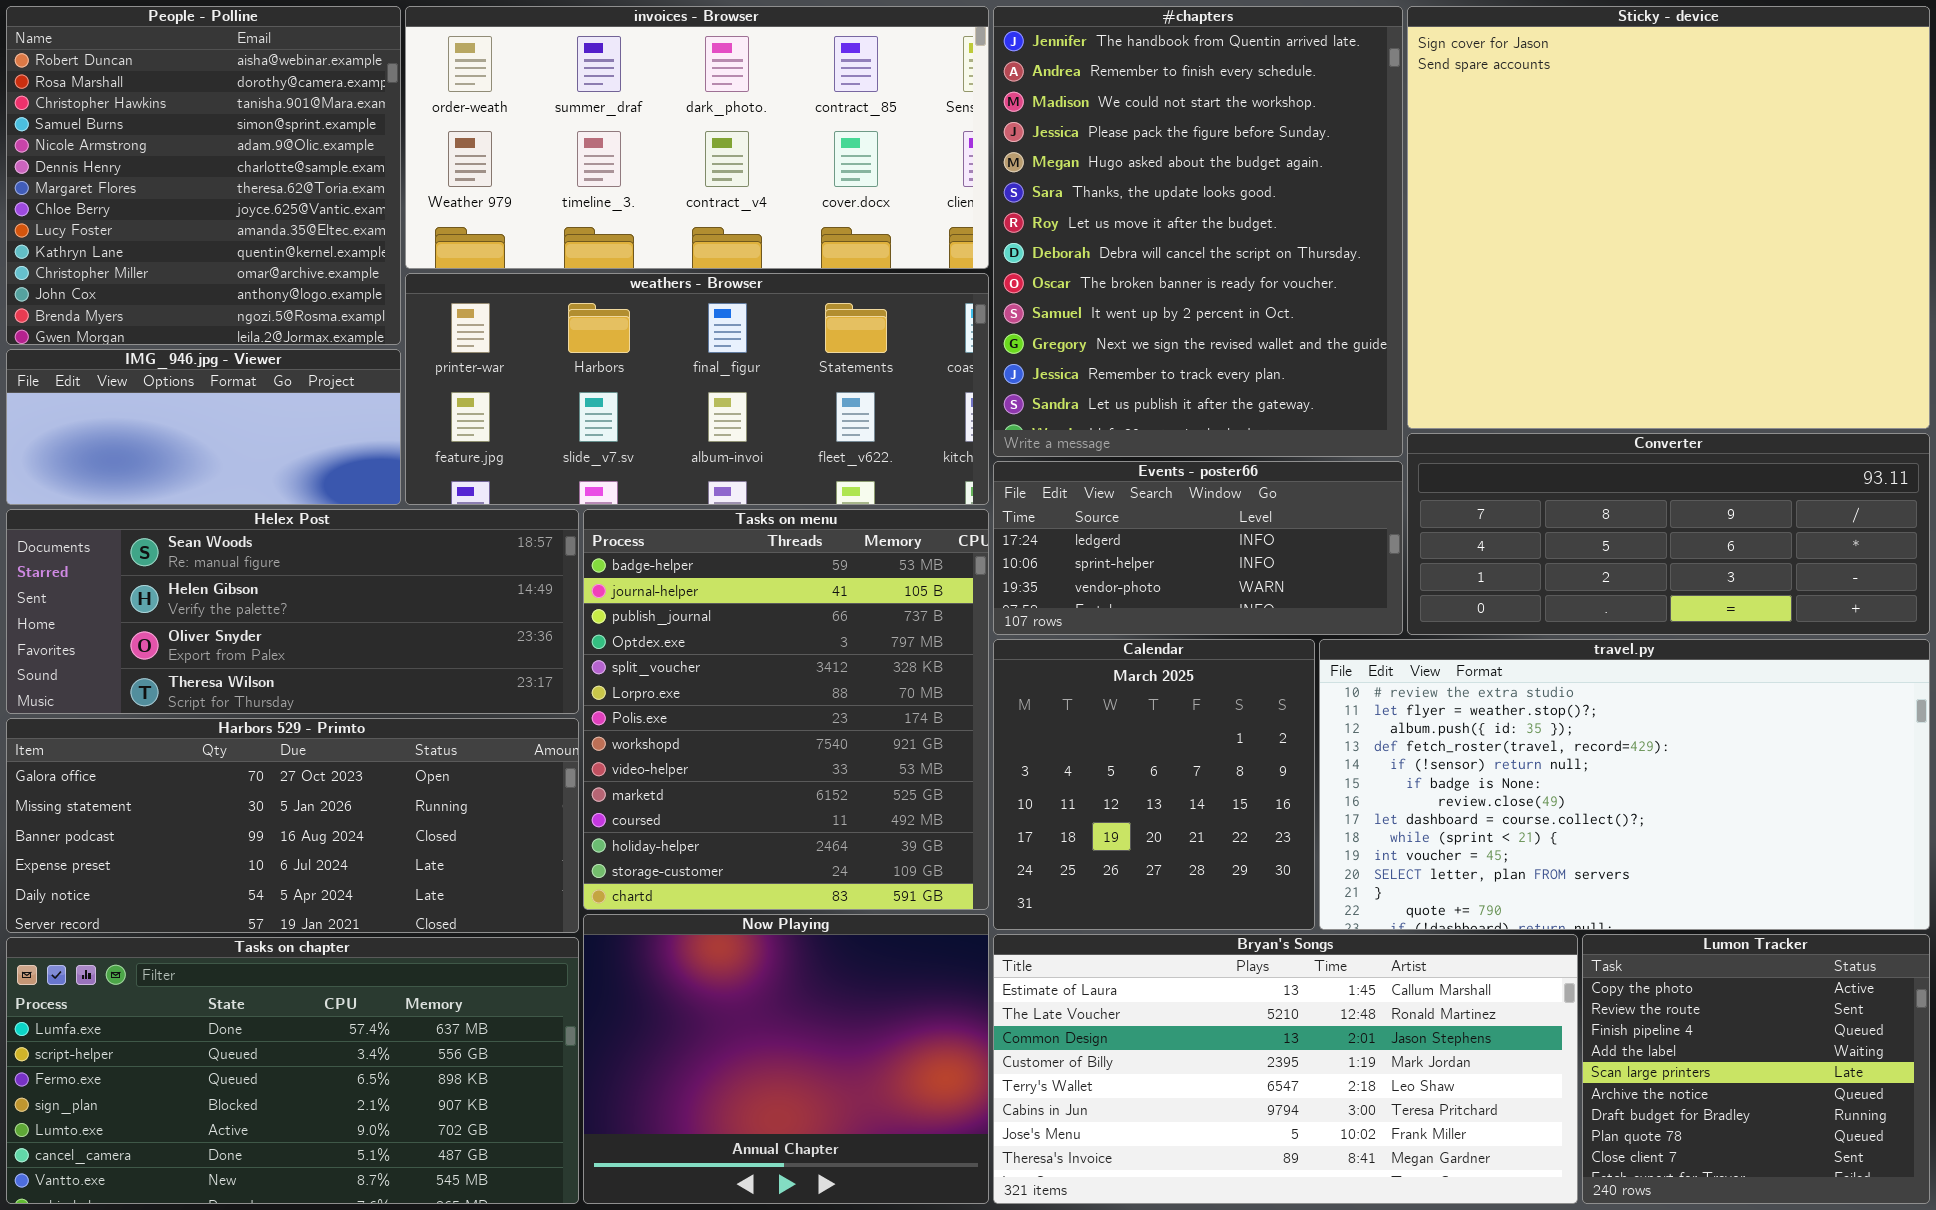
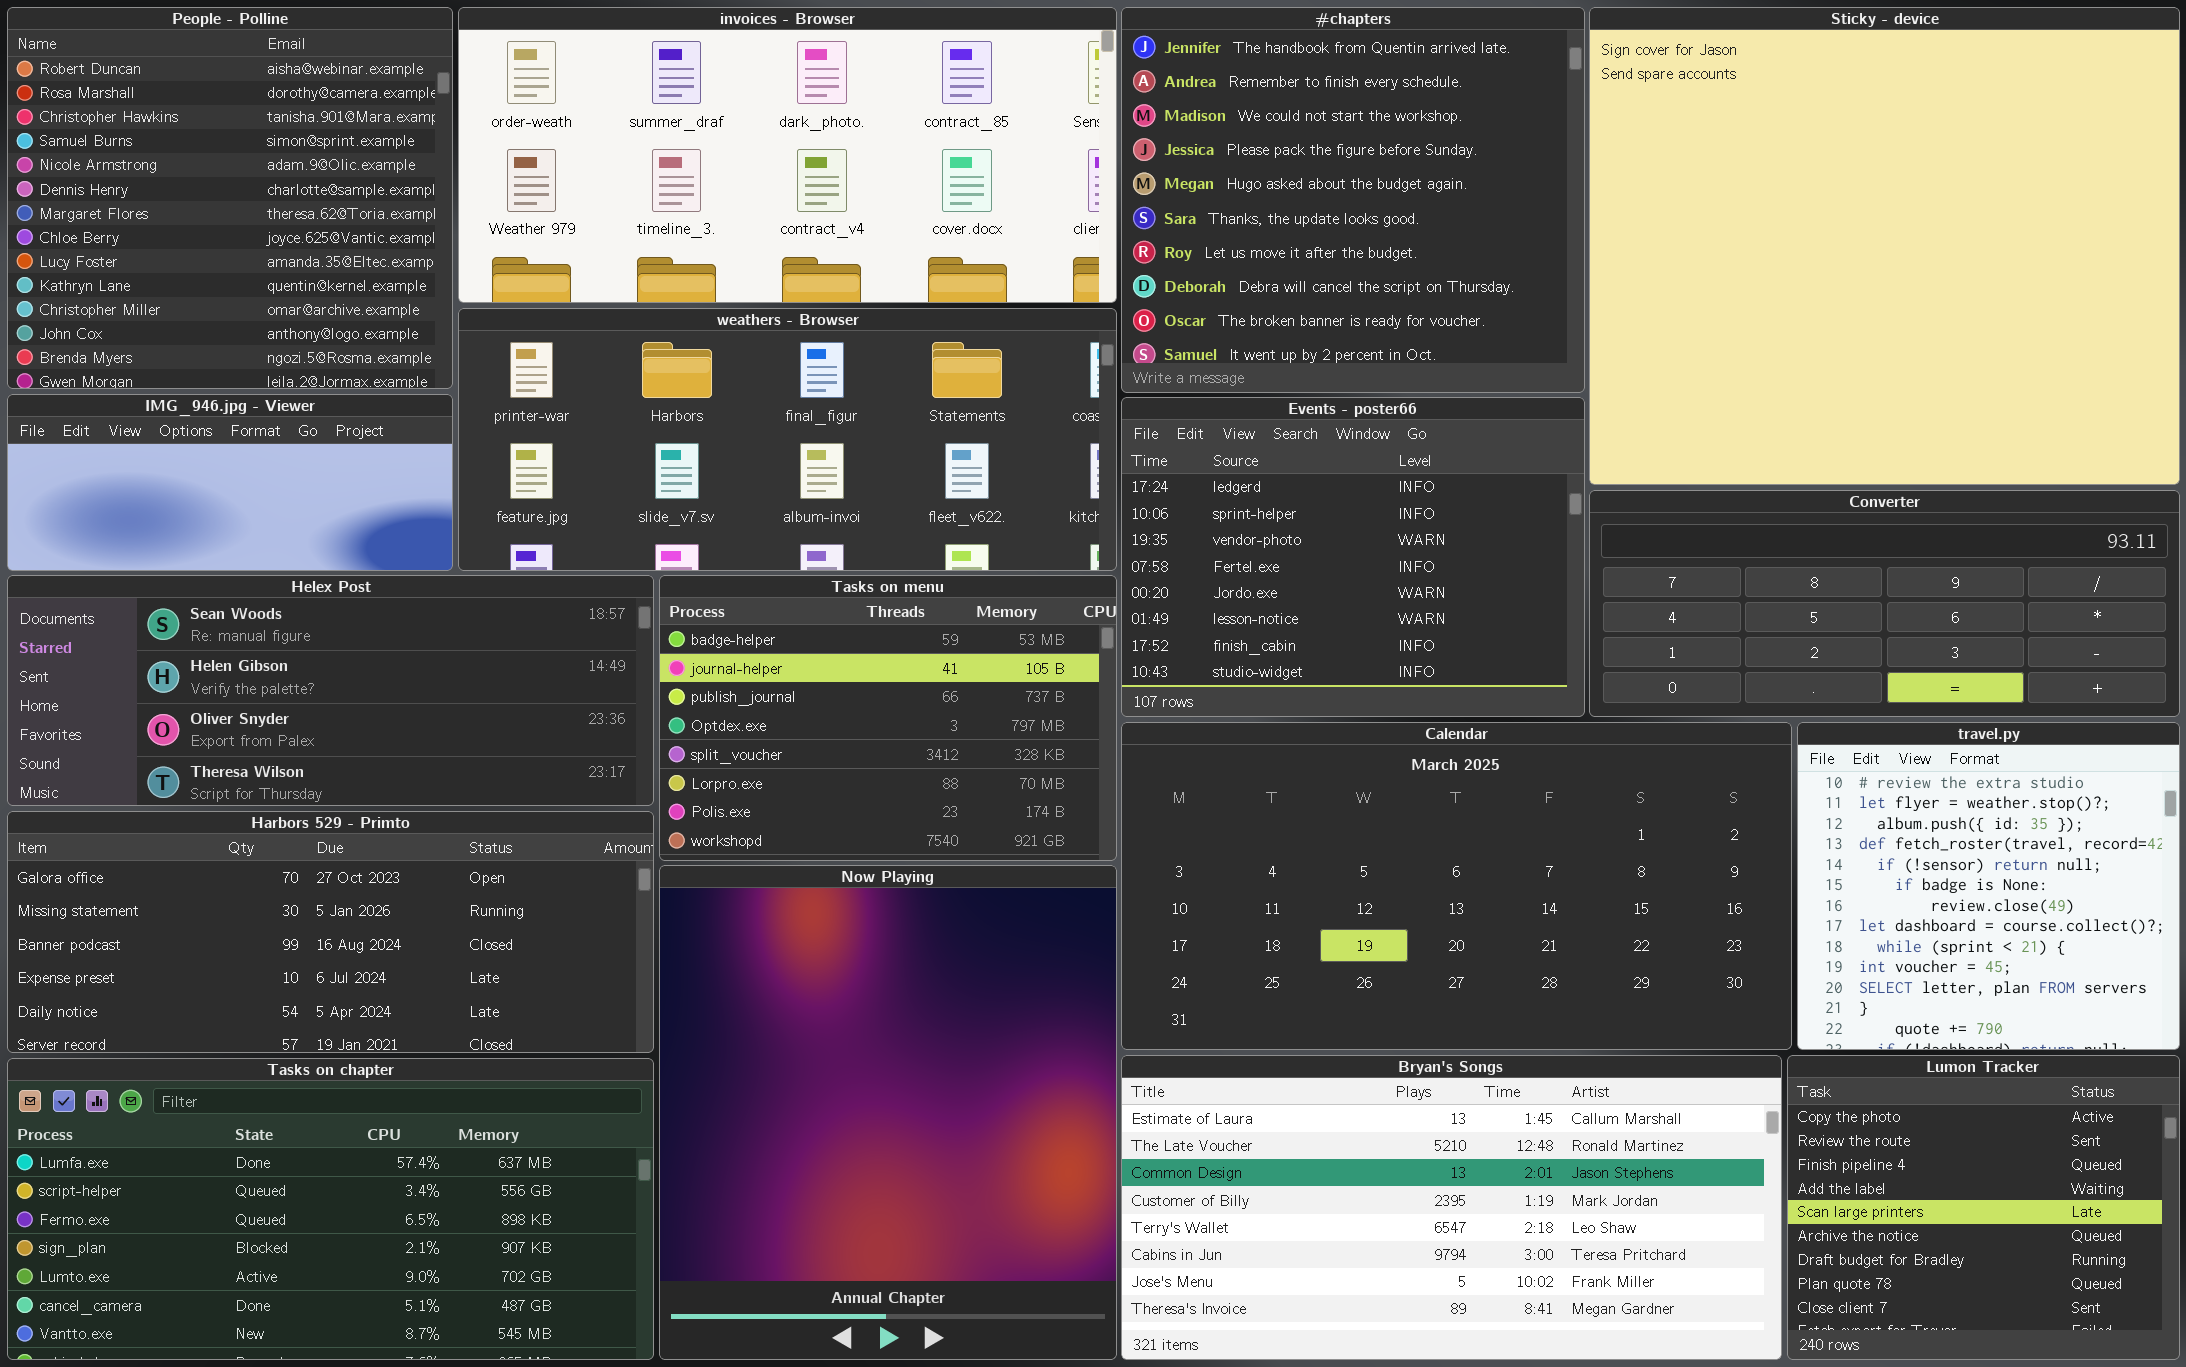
#chapters: [993,6,1403,457] -> [1121,7,1585,393], resized
Events - poster66: [993,461,1403,635] -> [1121,397,1585,717], resized
Tasks on menu: [583,509,989,910] -> [659,575,1117,861], resized
Calendar: [993,639,1315,930] -> [1121,722,1792,1050], resized
travel.py: [1319,639,1930,930] -> [1797,722,2180,1050], resized
Now Playing: [583,914,989,1204] -> [659,865,1117,1360], resized

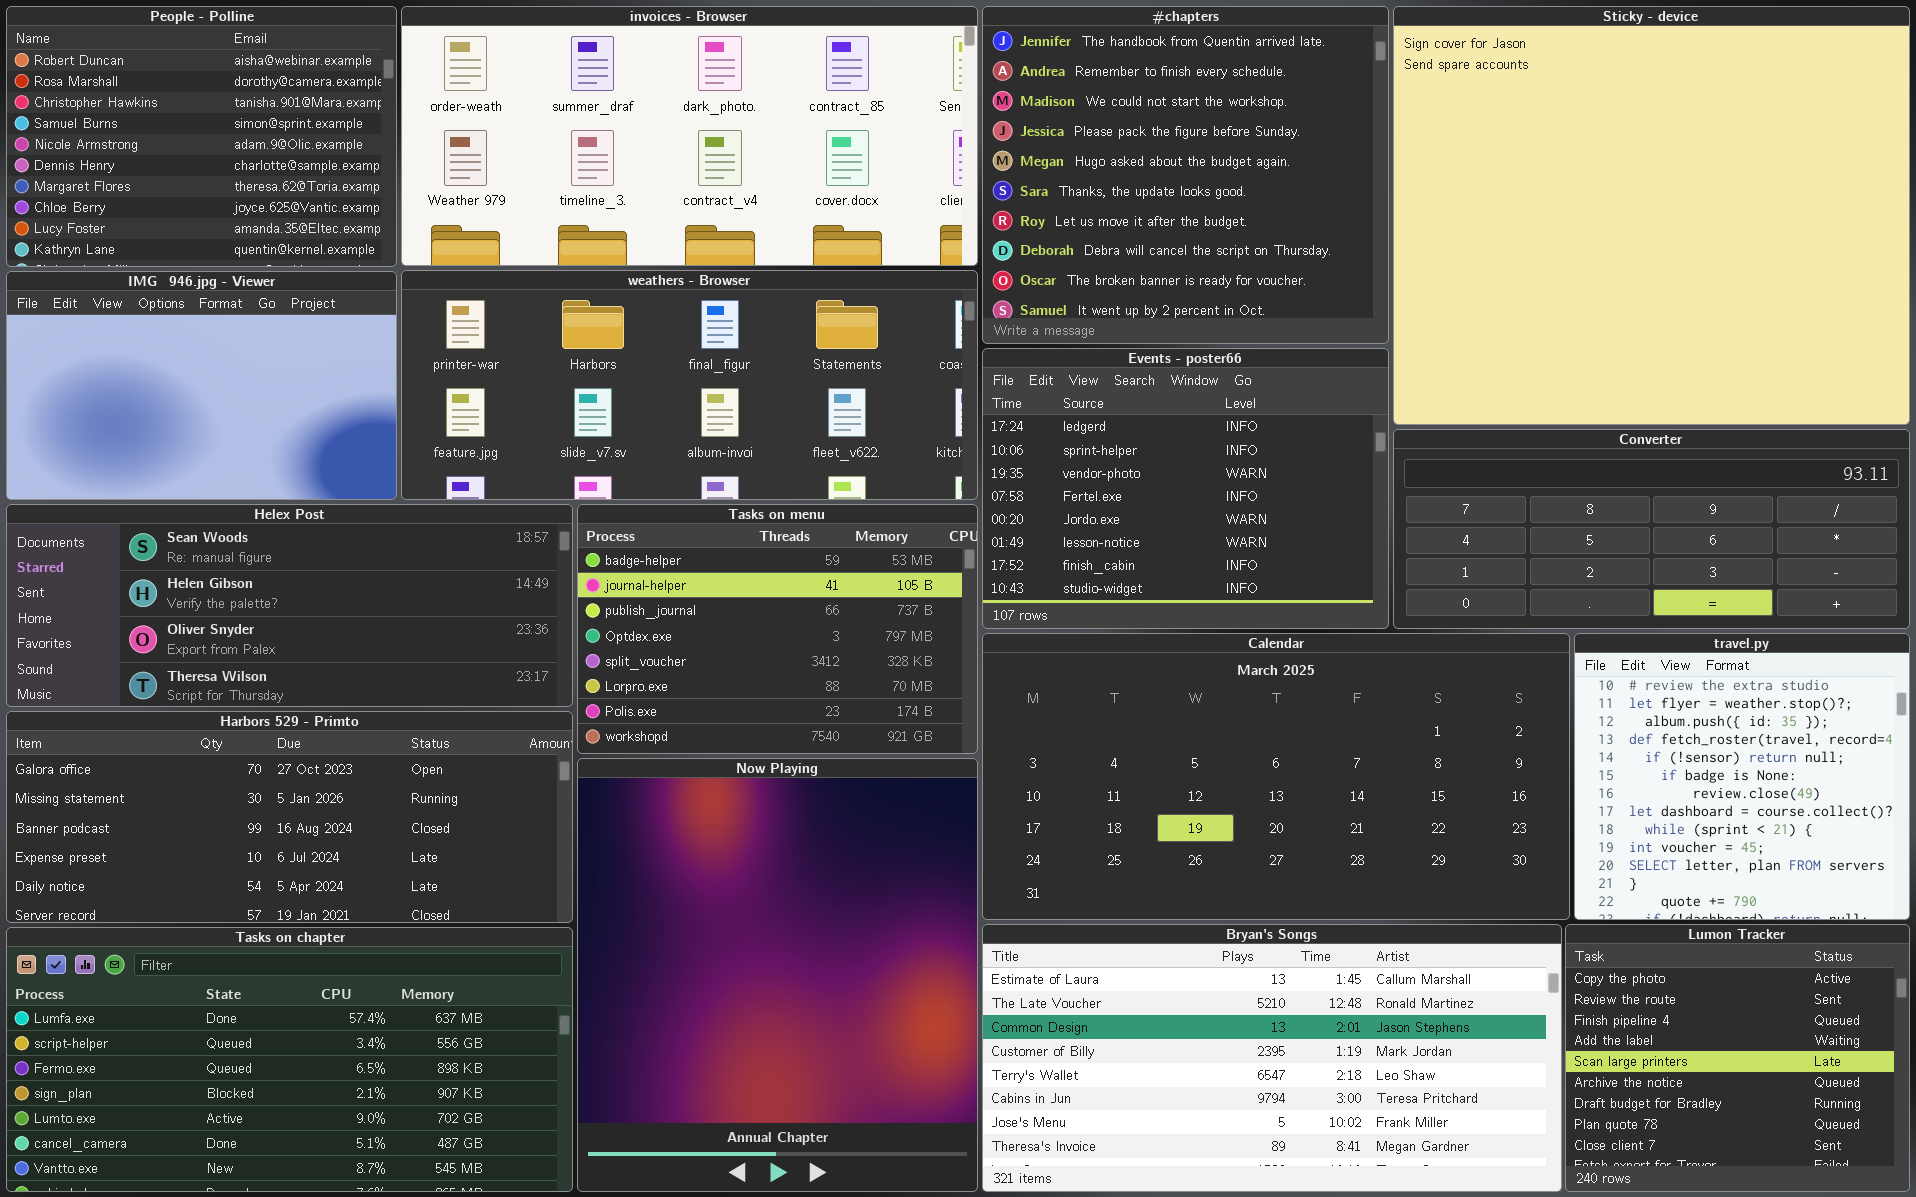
People - Polline: [7,7,453,389] -> [6,6,397,267], resized
IMG_946.jpg - Viewer: [7,394,453,571] -> [6,271,397,500], resized

